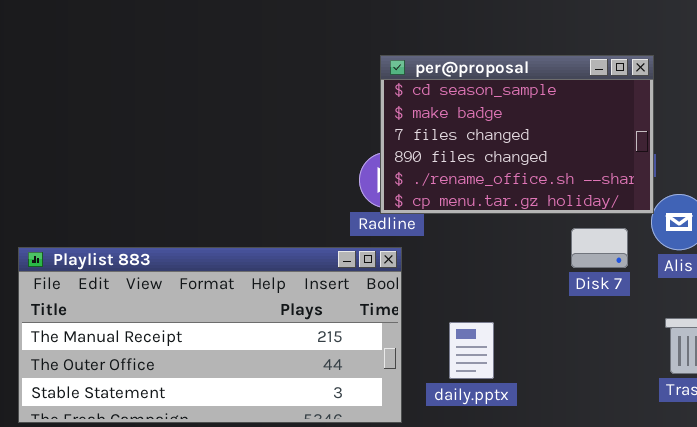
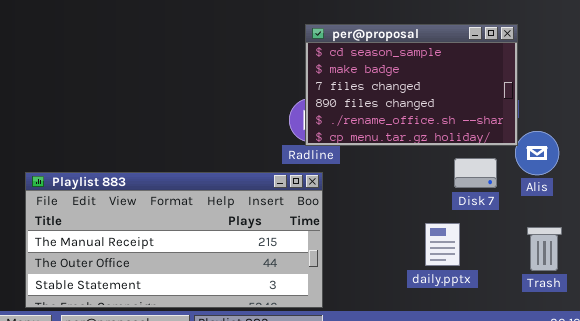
daily.pptx: [449,322,494,379] -> [425,223,460,266], moved

